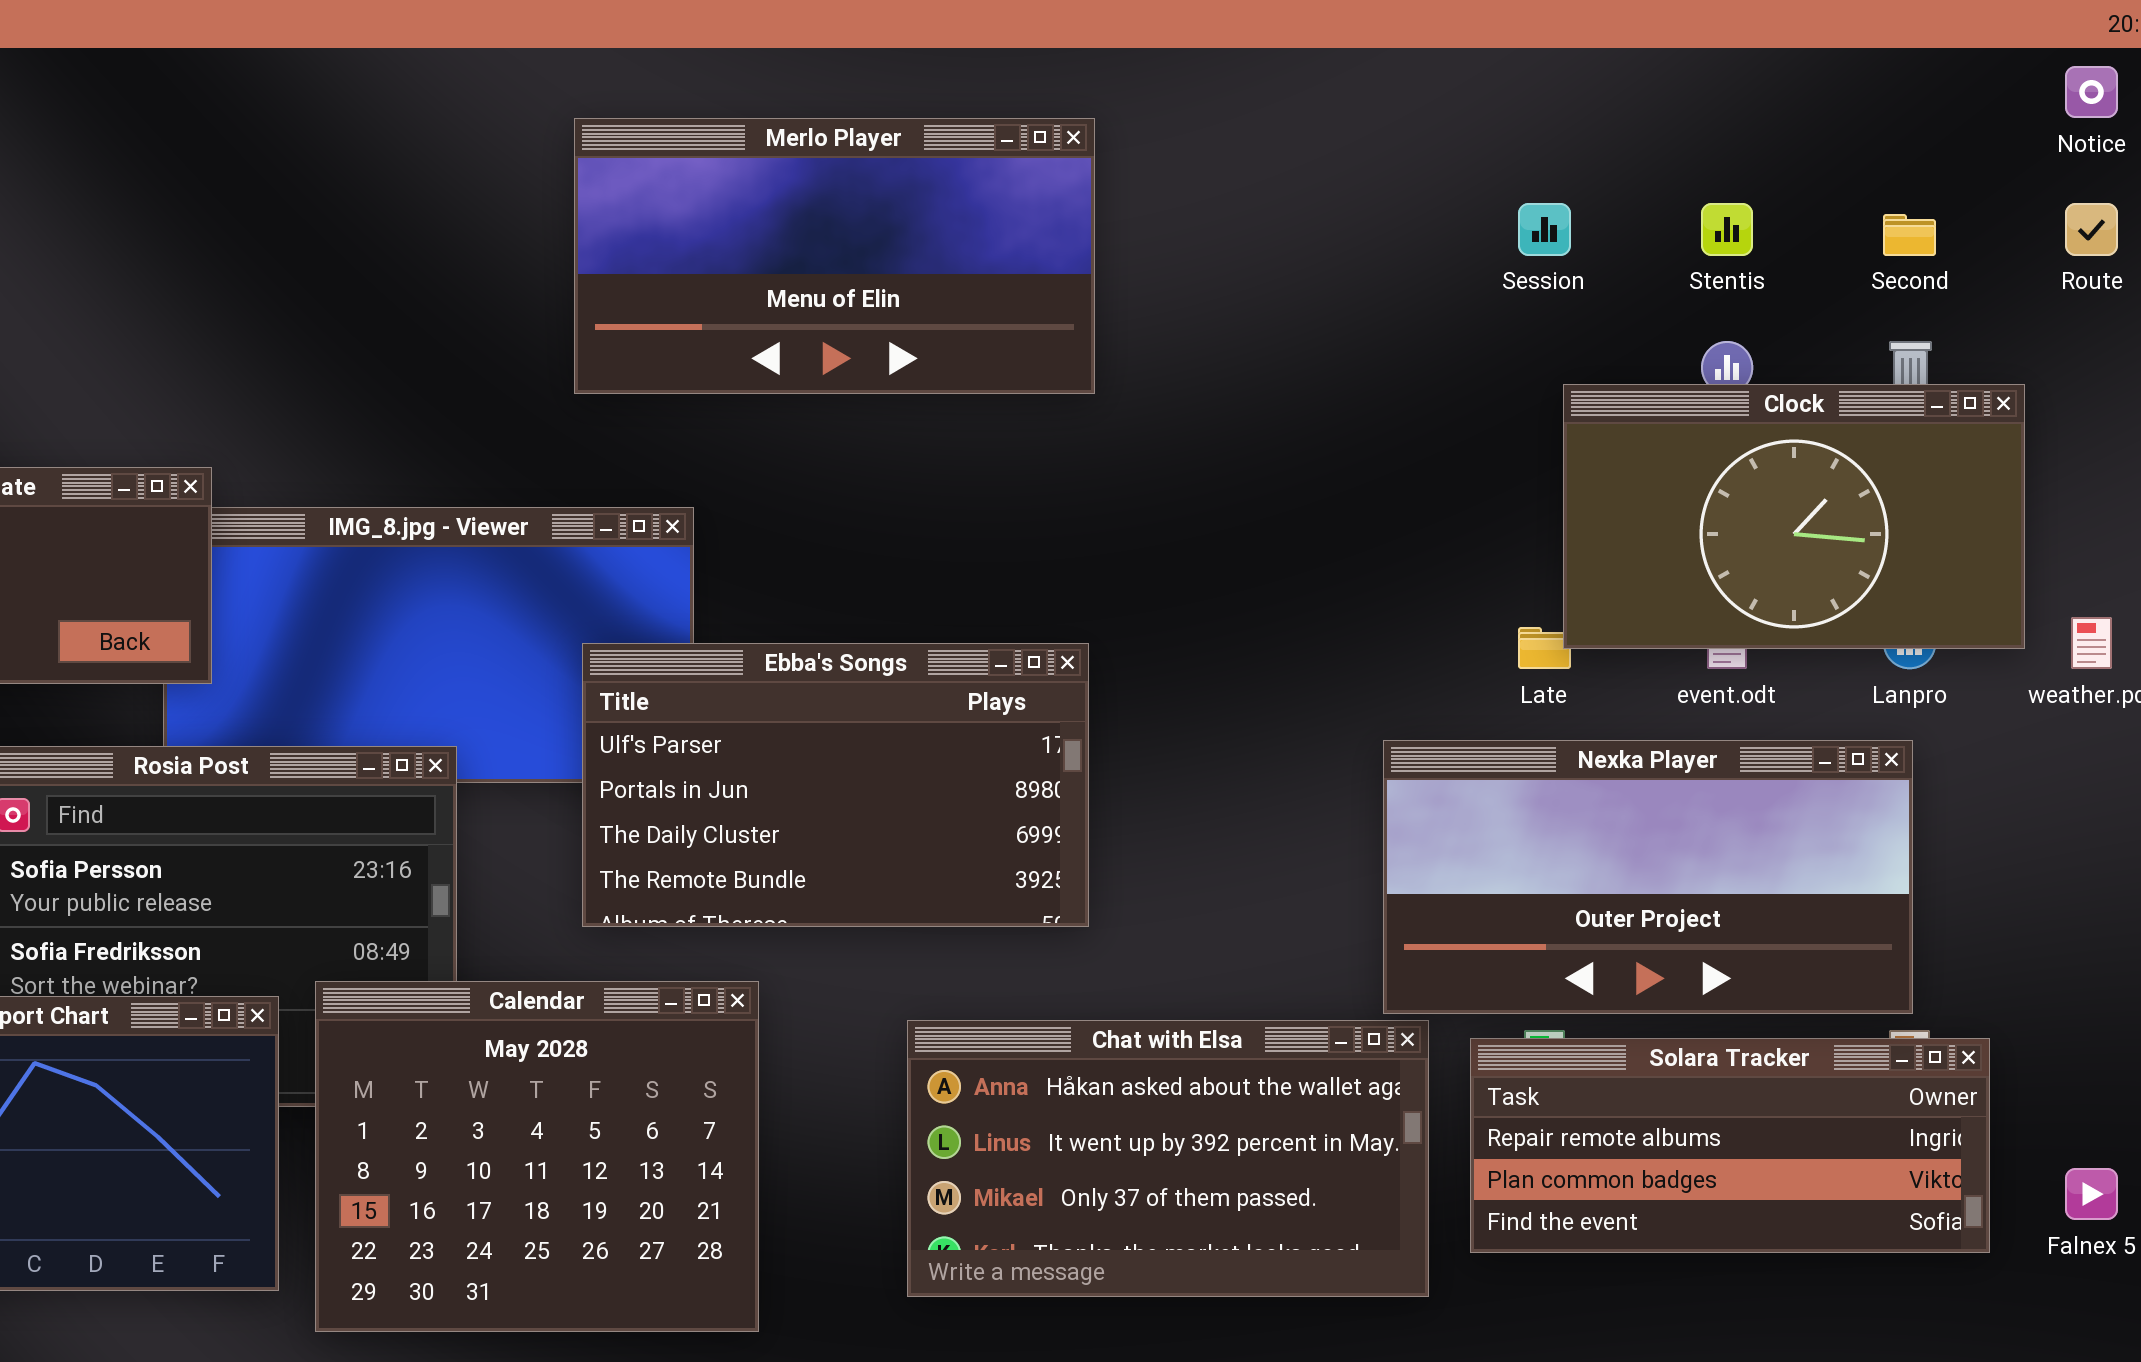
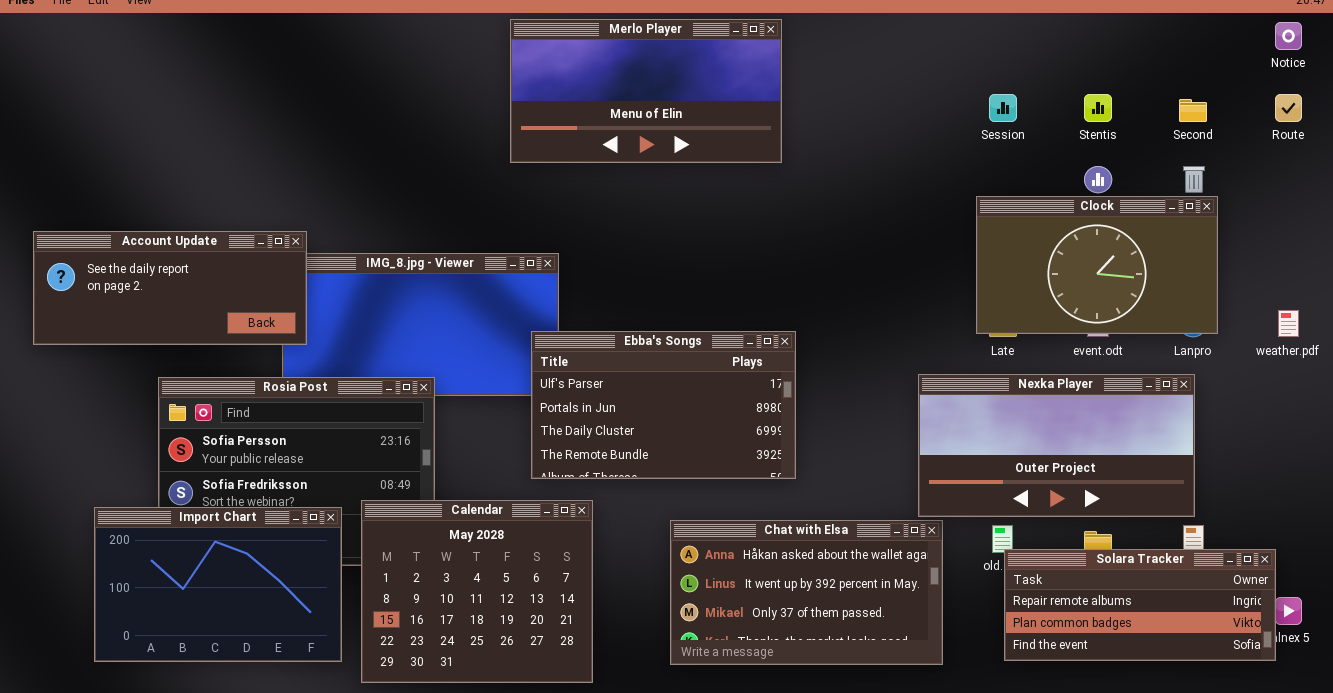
Merlo Player: [574,118,1095,394] -> [510,19,782,163], moved
Clock: [1563,384,2025,649] -> [976,196,1218,334], moved
Ebba's Songs: [582,643,1089,927] -> [531,331,796,479], moved
Solara Tracker: [1470,1038,1990,1253] -> [1004,549,1276,661], moved

